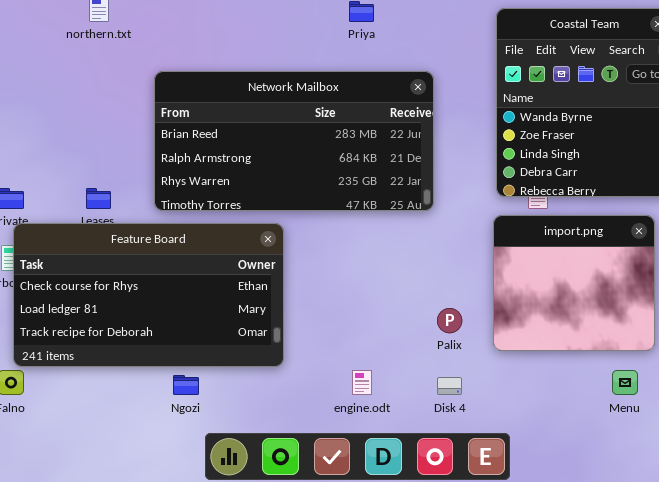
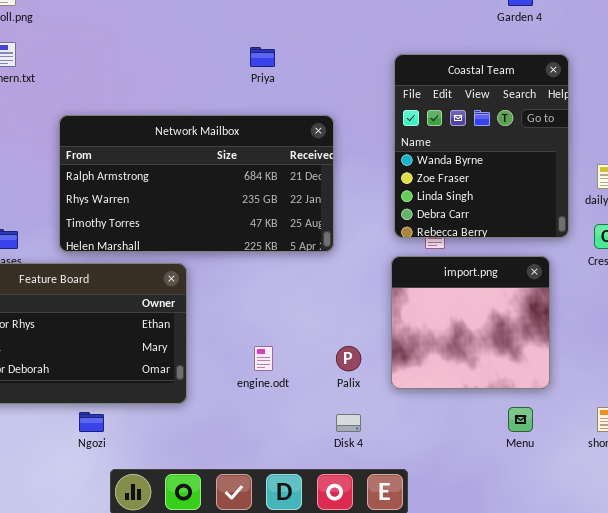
Network Mailbox: [154,71,434,211] -> [59,115,334,252], scrolled down 1 row
engine.odt: [352,370,372,395] -> [254,346,273,371], moved

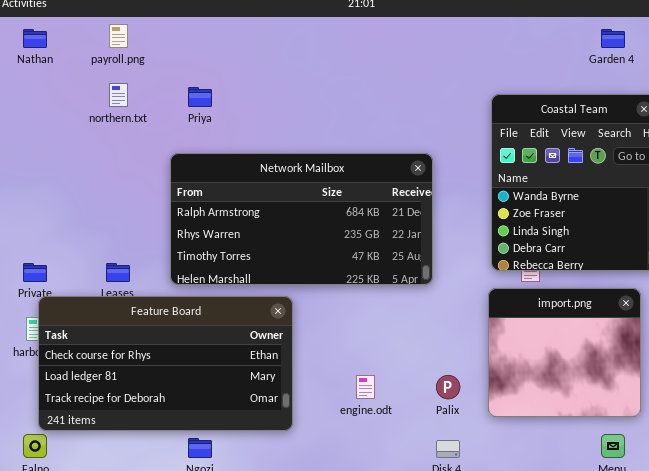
Priya: [250,47,275,67] -> [188,87,212,107], moved

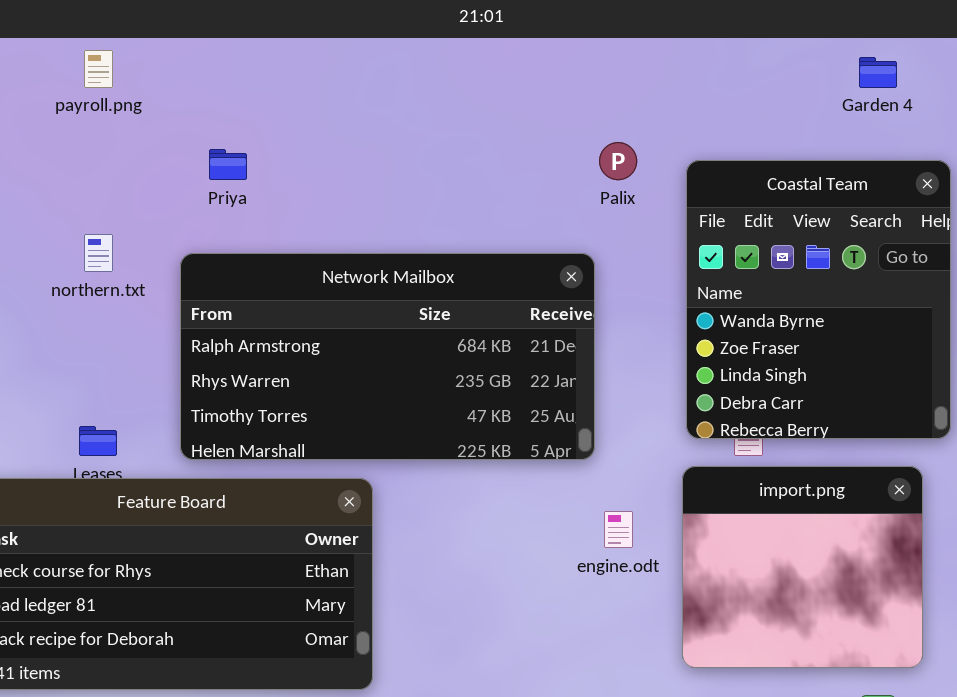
northern.txt: [109,83,128,107] -> [84,234,113,272], moved
engine.odt: [356,375,375,399] -> [604,511,633,548], moved
Palix: [436,375,460,399] -> [599,142,637,180], moved

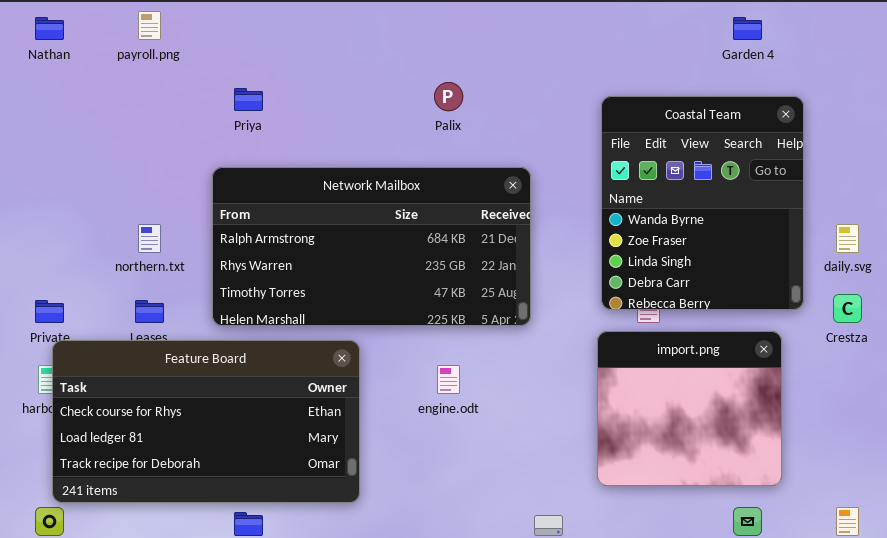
Palix: [599,142,637,180] -> [434,82,463,111], moved
northern.txt: [84,234,113,272] -> [138,224,161,253], moved
engine.odt: [604,511,633,548] -> [437,365,460,394], moved

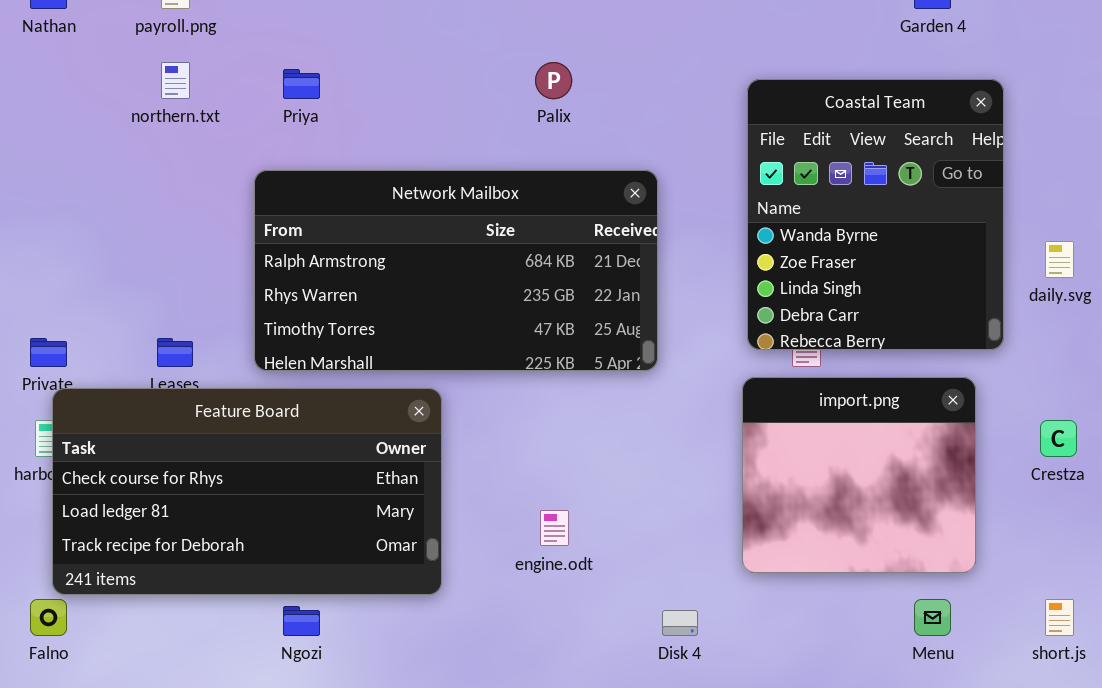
northern.txt: [138,224,161,253] -> [161,62,190,99], moved
Crestza: [833,294,862,323] -> [1040,420,1077,457], moved
engine.odt: [437,365,460,394] -> [540,510,569,546], moved

